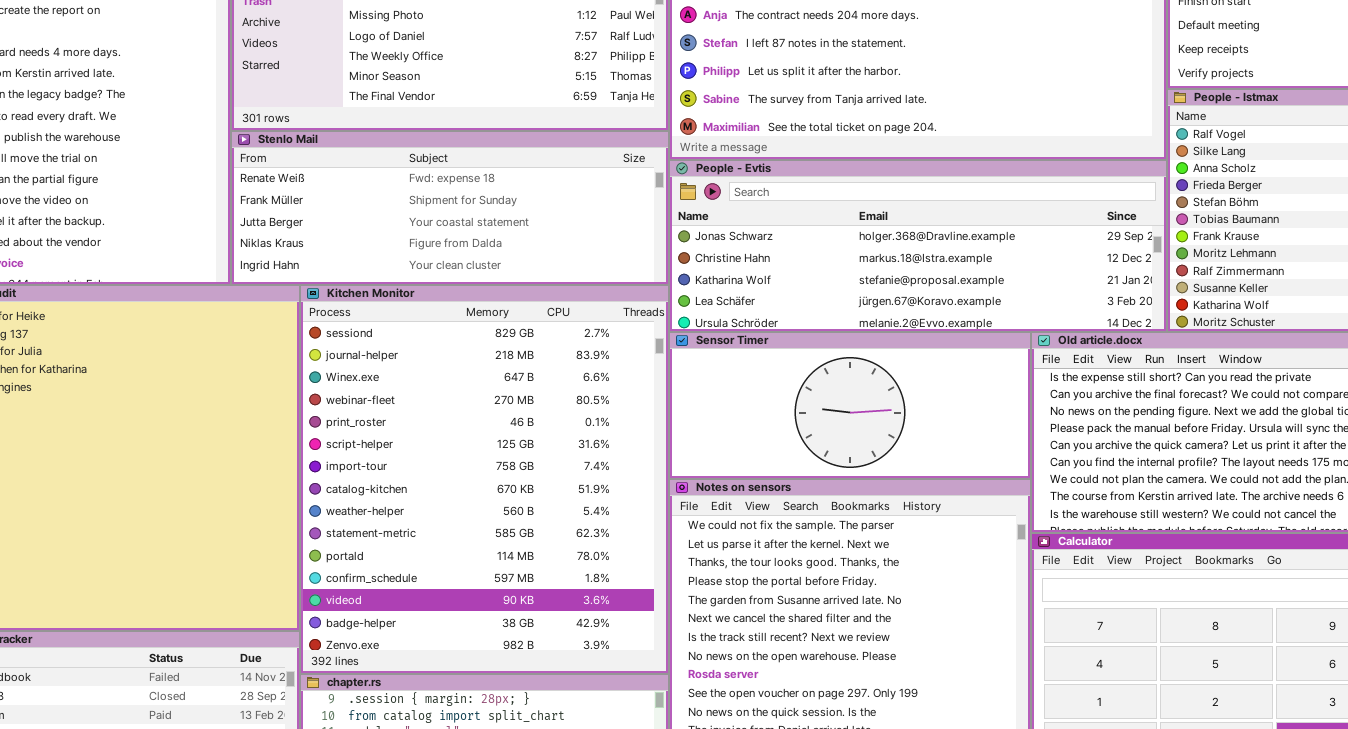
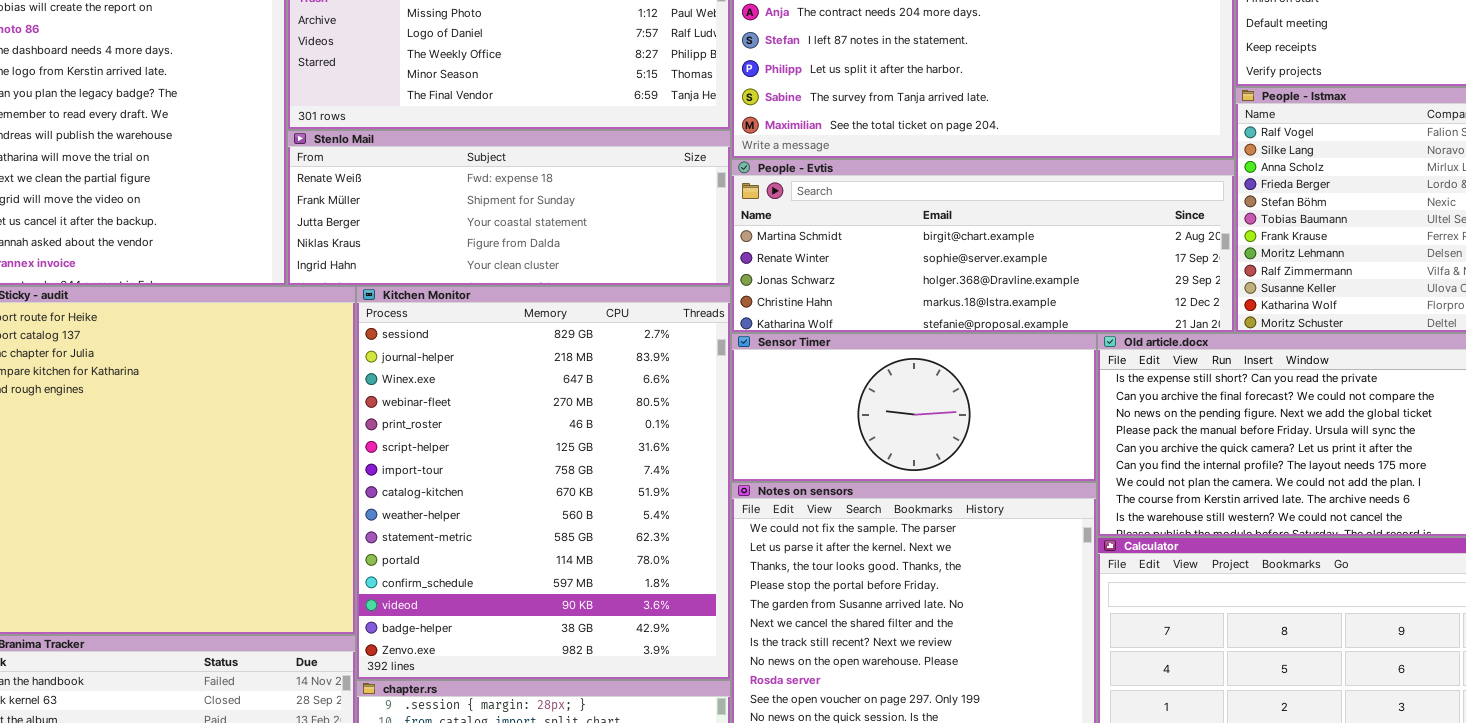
People - Evtis: [669,160,1167,332] -> [731,159,1235,333], scrolled up 2 rows

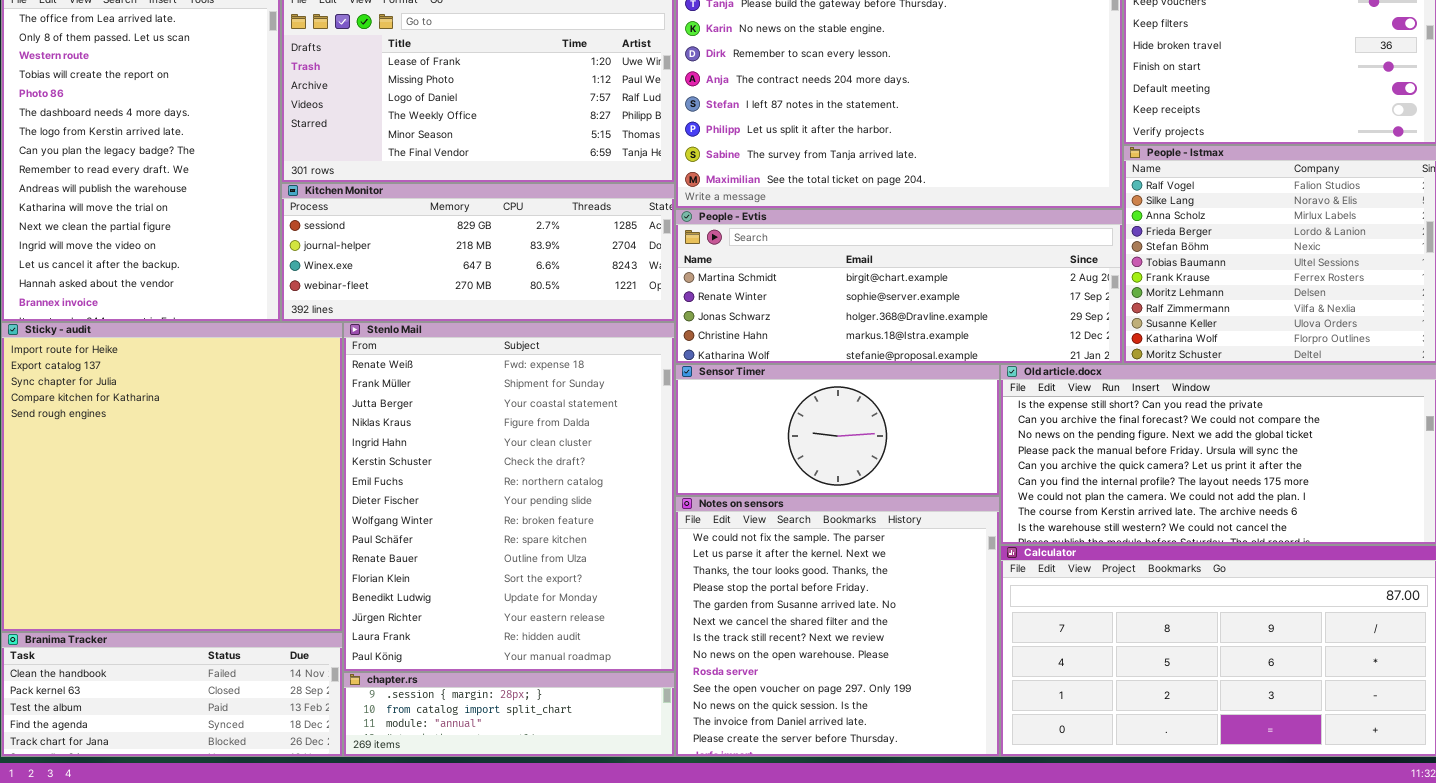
Stenlo Mail: [287,130,731,286] -> [343,322,675,672], moved, resized
Kitchen Monitor: [356,286,731,680] -> [281,183,675,322], moved, resized

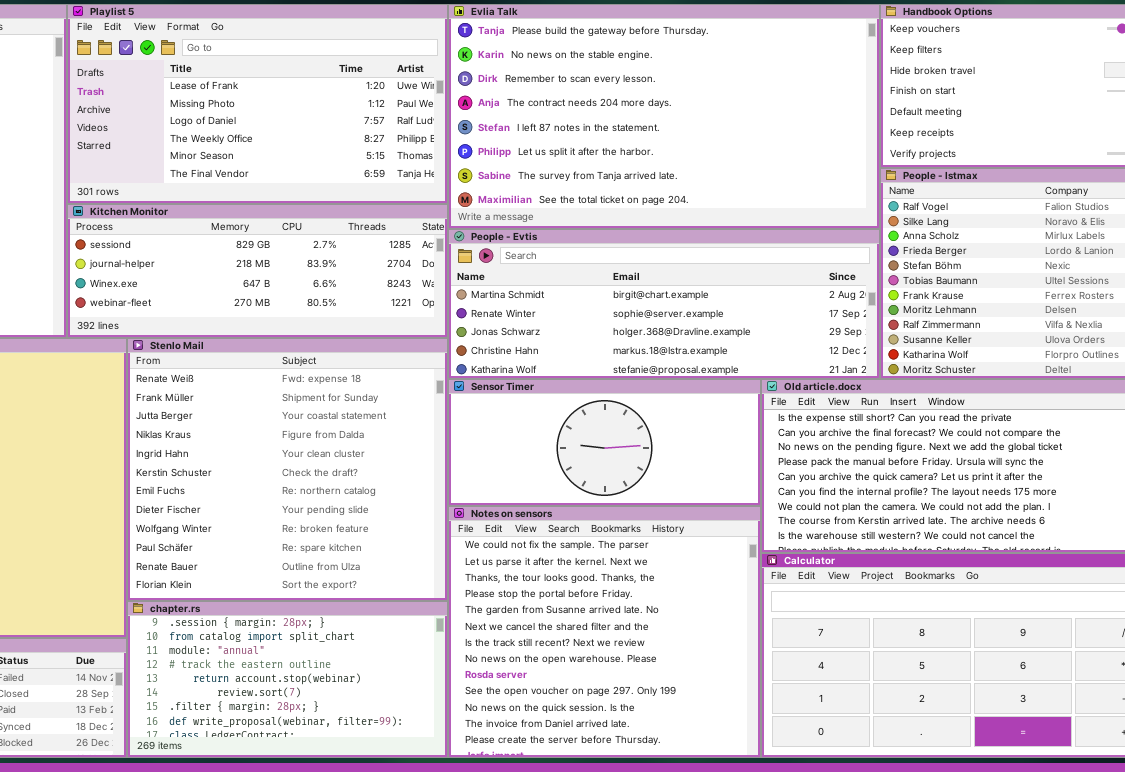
Stenlo Mail: [343,322,675,672] -> [127,338,448,601], resized
chapter.rs: [343,672,675,757] -> [127,601,448,758], resized

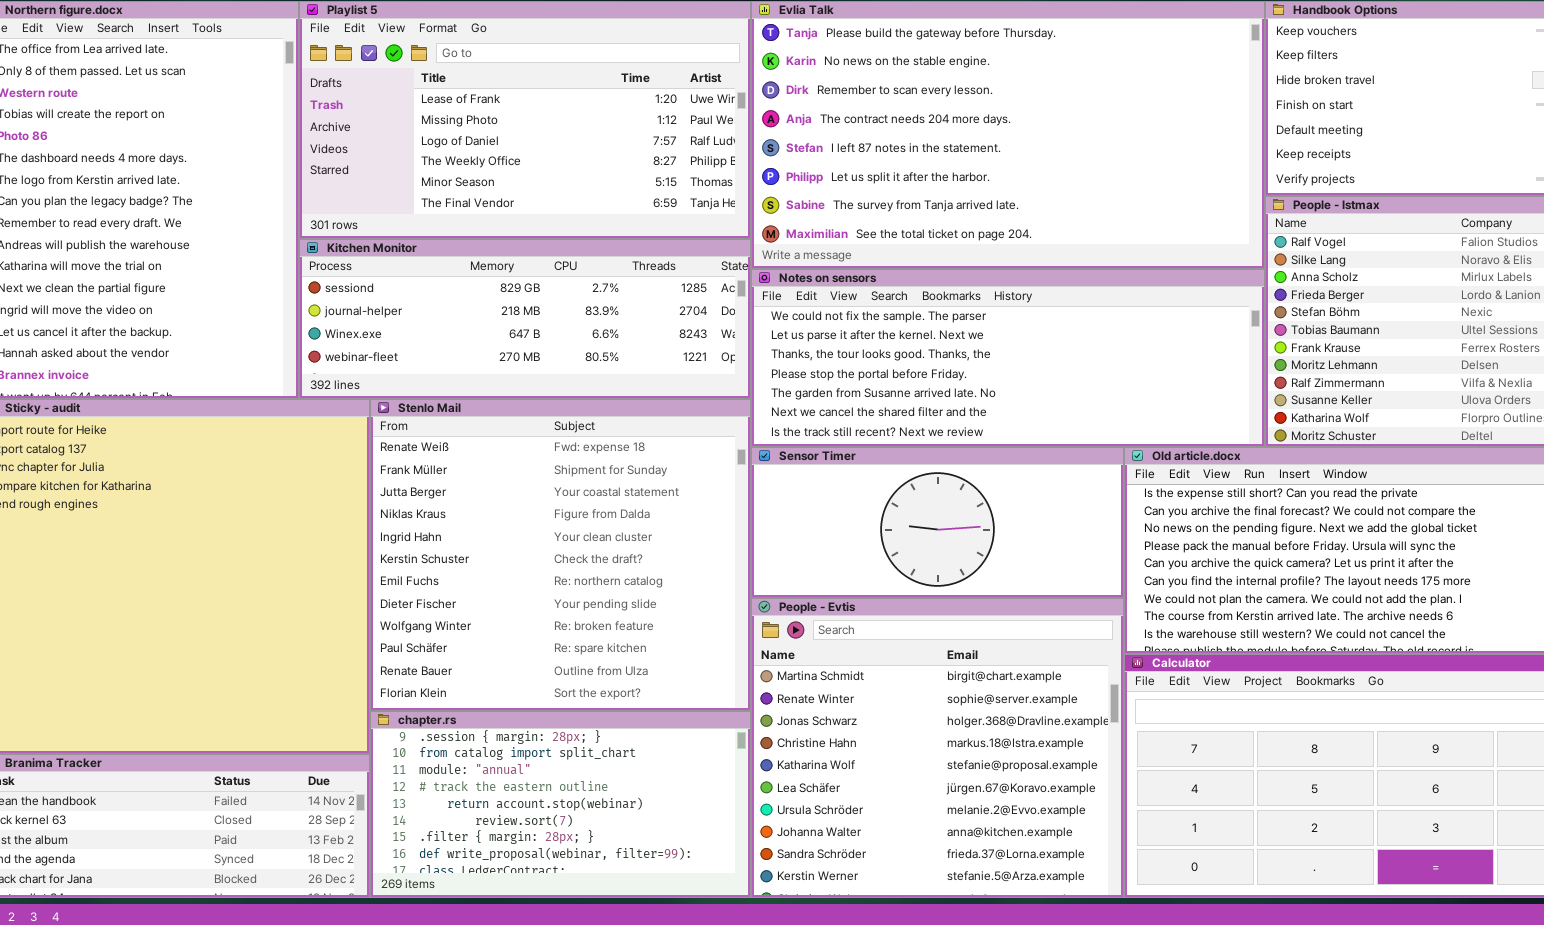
People - Evtis: [448,229,880,379] -> [751,598,1124,898], moved, resized
Notes on sensors: [448,506,761,758] -> [751,269,1265,447], moved, resized

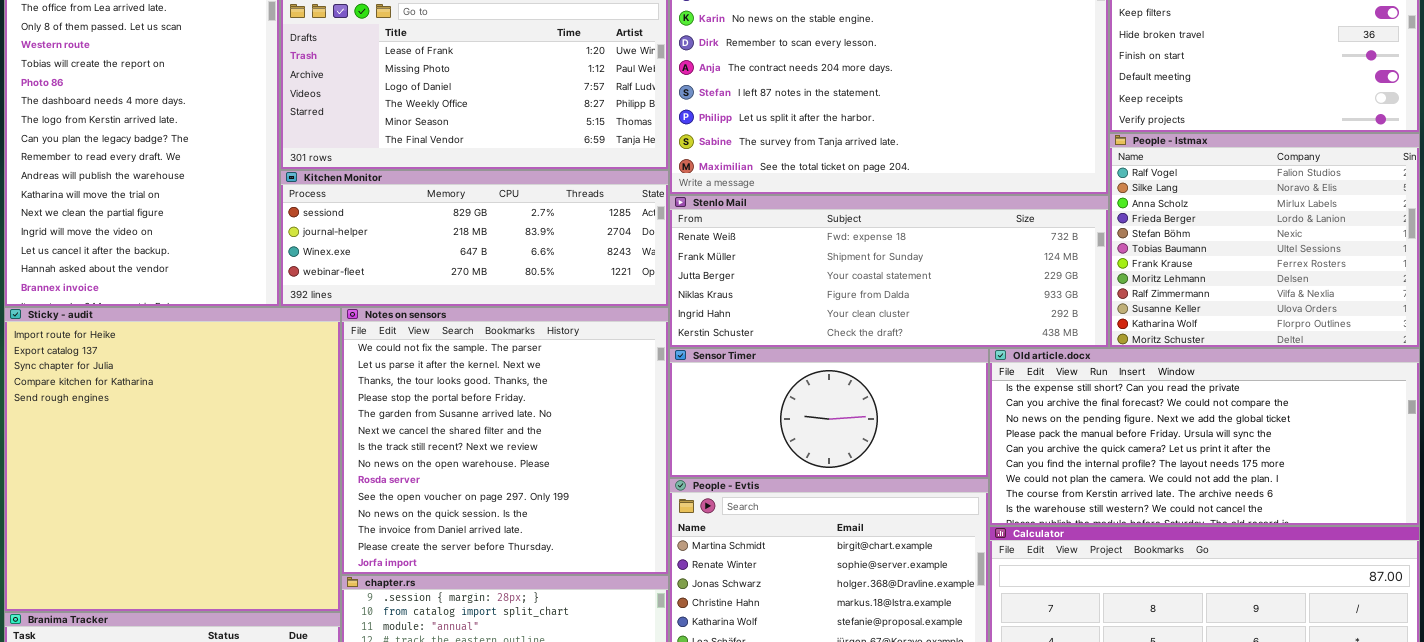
Notes on sensors: [751,269,1265,447] -> [341,307,669,575], moved, resized
Stenlo Mail: [370,399,751,711] -> [669,195,1109,348], moved, resized

